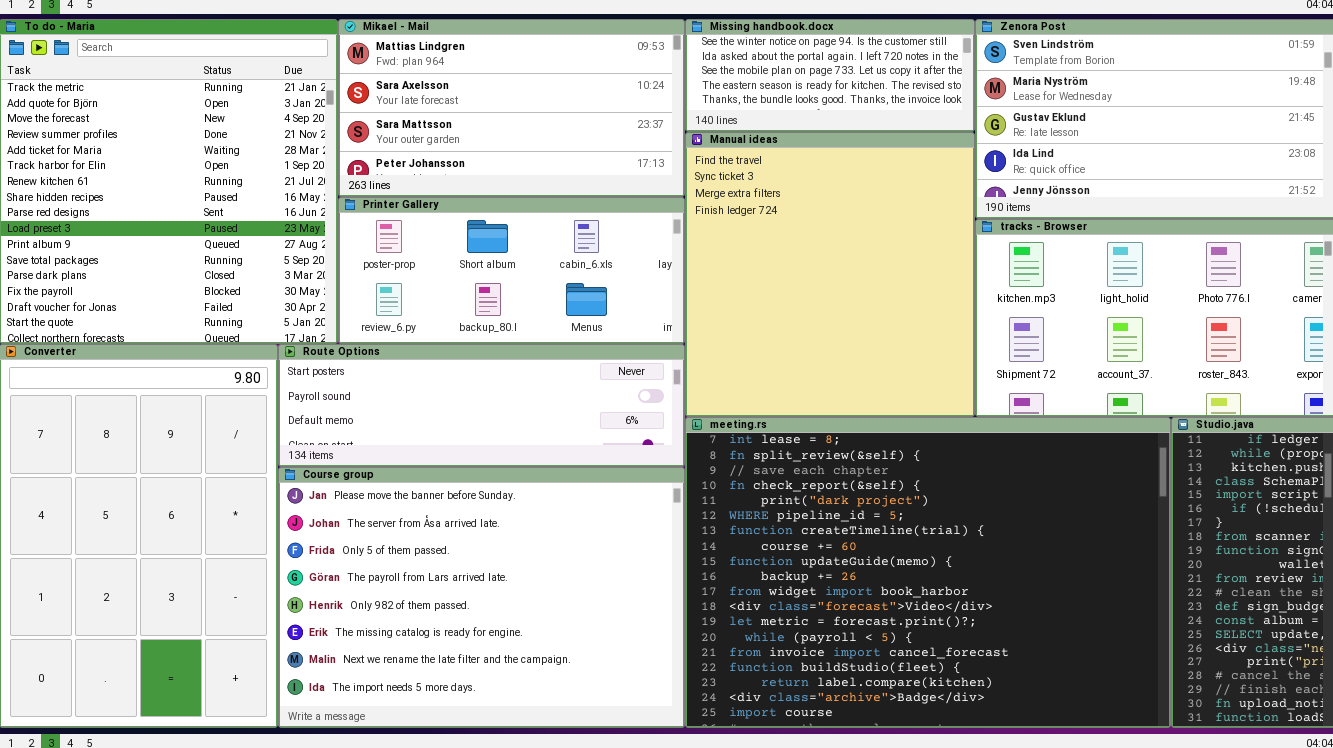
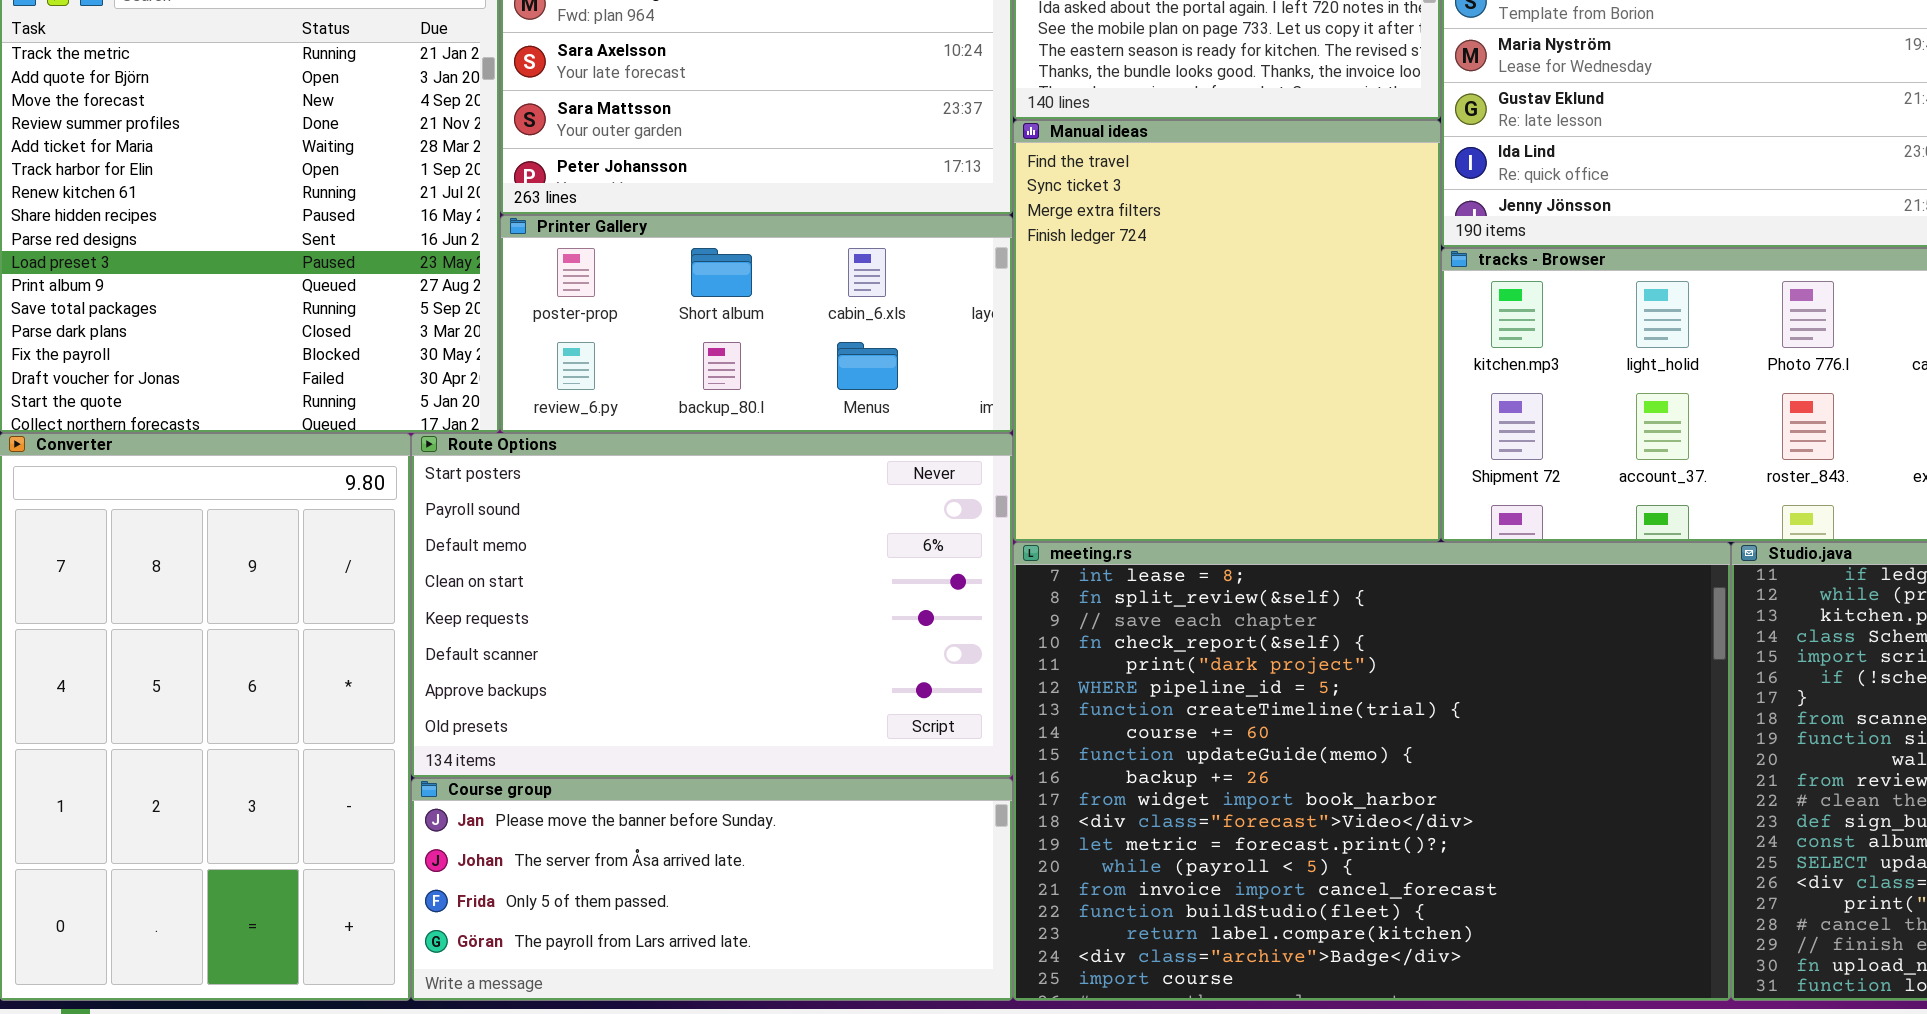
Route Options: [278,344,685,467] -> [411,433,1013,778], resized
Course group: [278,467,685,728] -> [411,778,1013,1001], resized

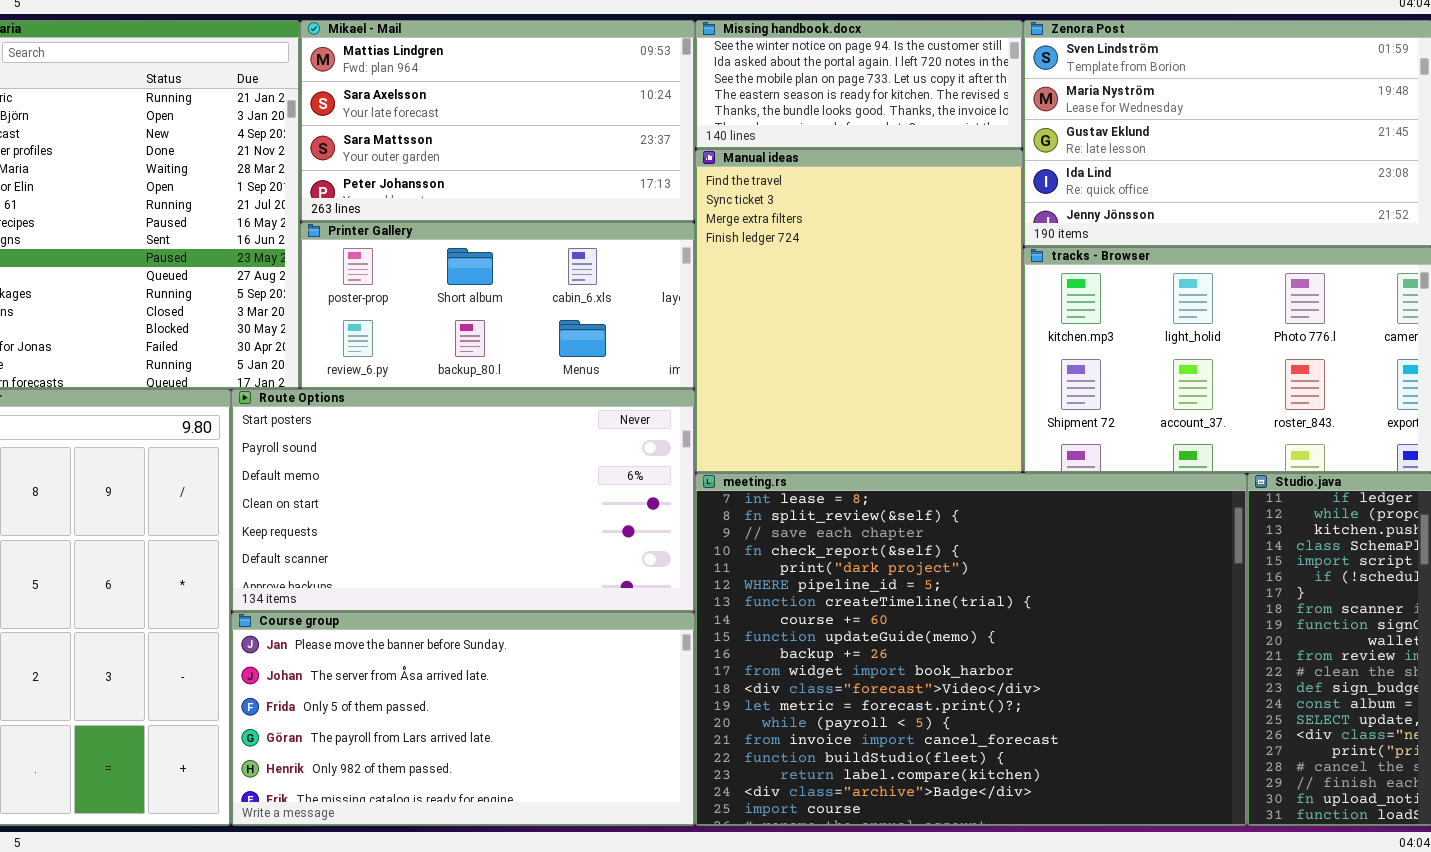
Route Options: [411,433,1013,778] -> [231,389,695,612], resized
Course group: [411,778,1013,1001] -> [231,612,695,826], resized

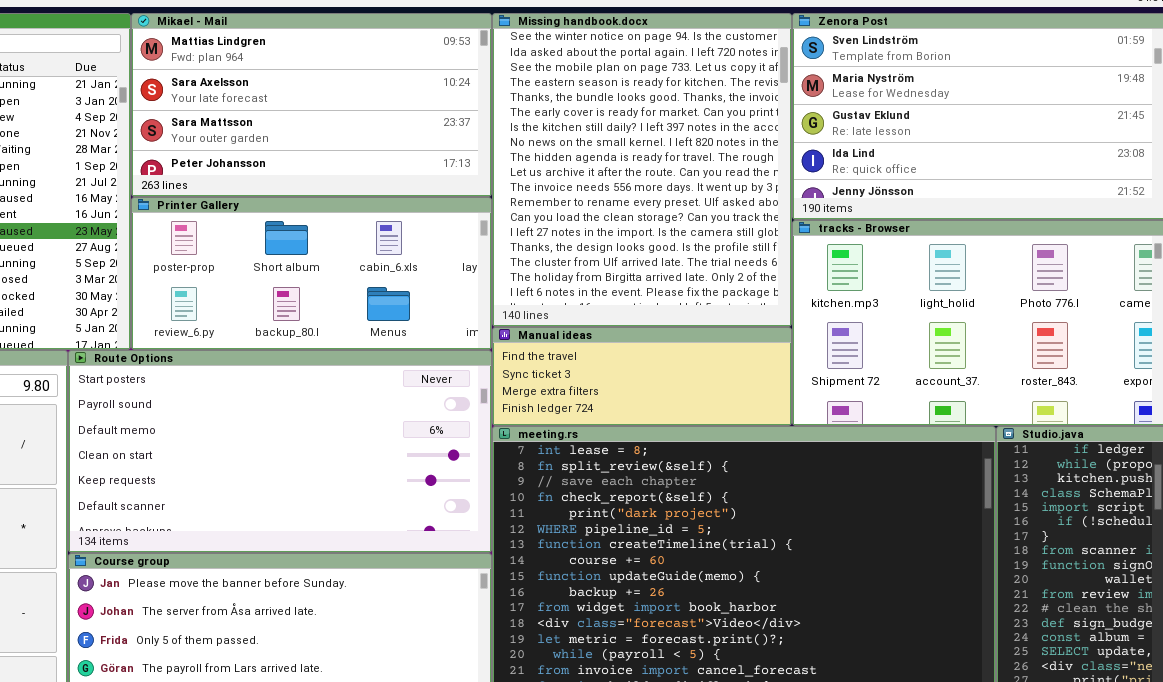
Missing handbook.docx: [695,20,1023,149] -> [492,13,792,327], resized
Manual ideas: [695,149,1023,473] -> [492,327,792,426], resized

